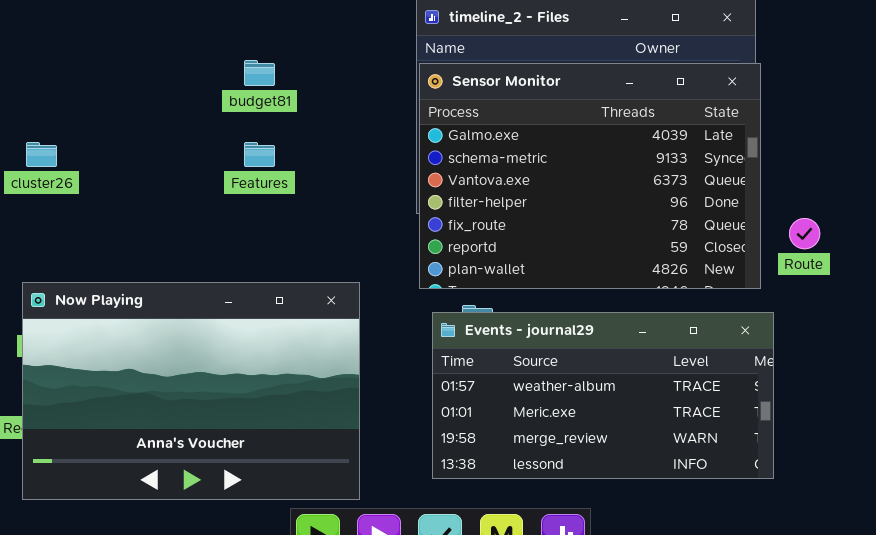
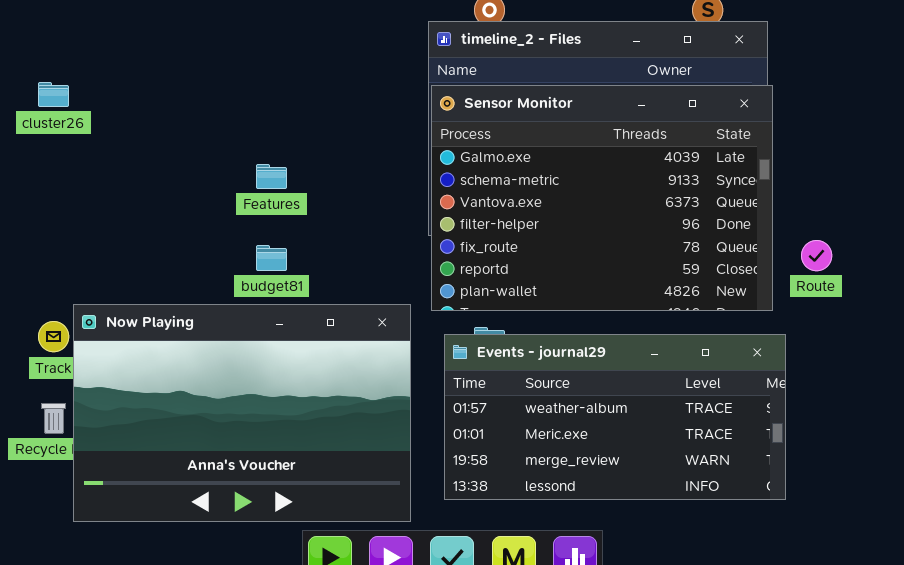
budget81: [244,60,275,86] -> [256,245,287,271], moved
cluster26: [26,142,57,167] -> [38,82,69,107], moved
Now Playing: [22,282,360,500] -> [73,304,411,522], moved

